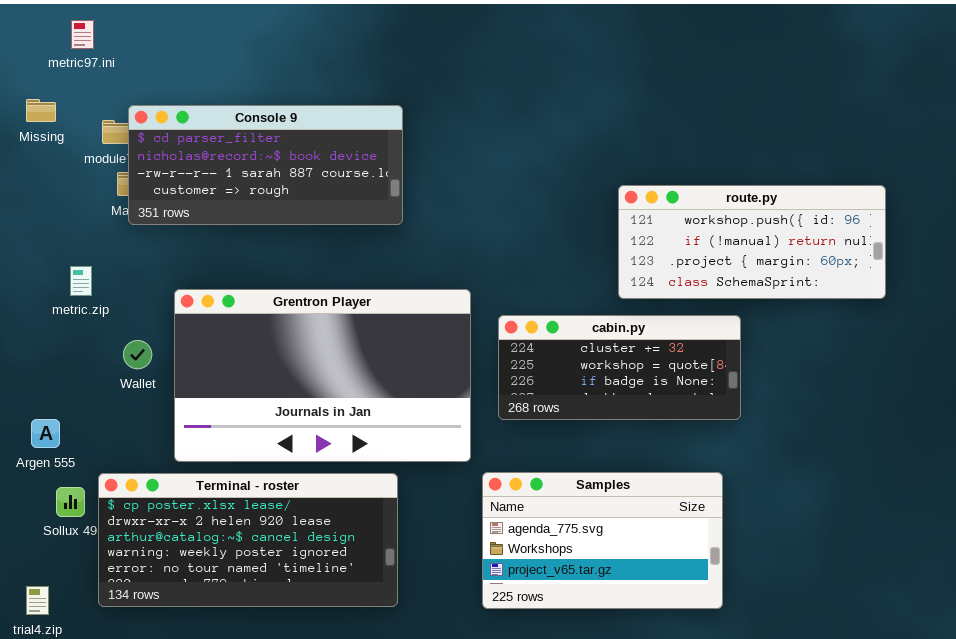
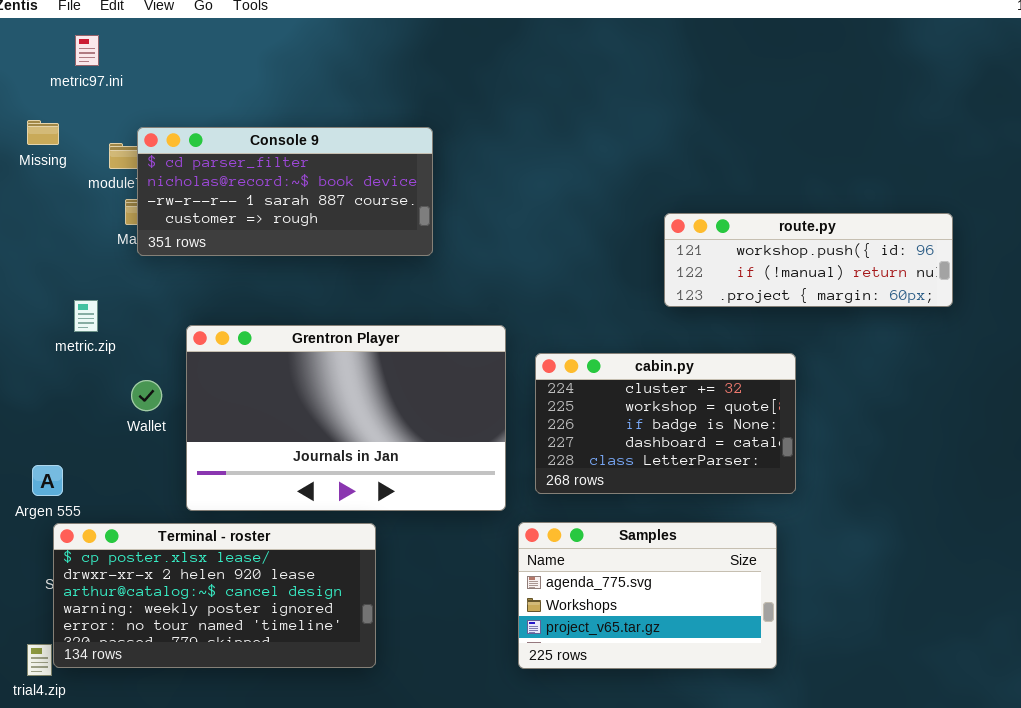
route.py: [618,185,886,299] -> [664,213,953,307], resized
cabin.py: [498,315,741,420] -> [535,353,796,494], resized
Terminal - roster: [98,473,398,607] -> [53,523,376,668], moved

